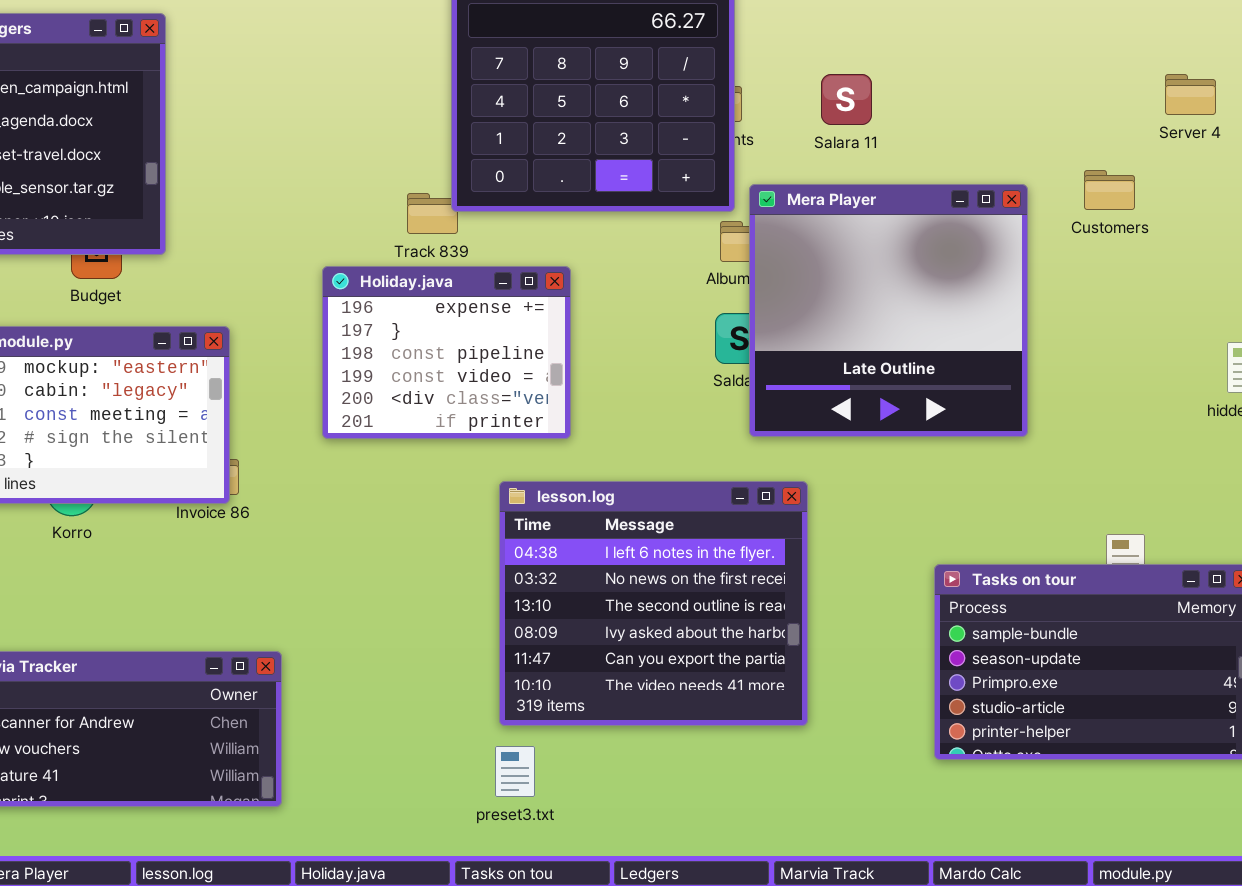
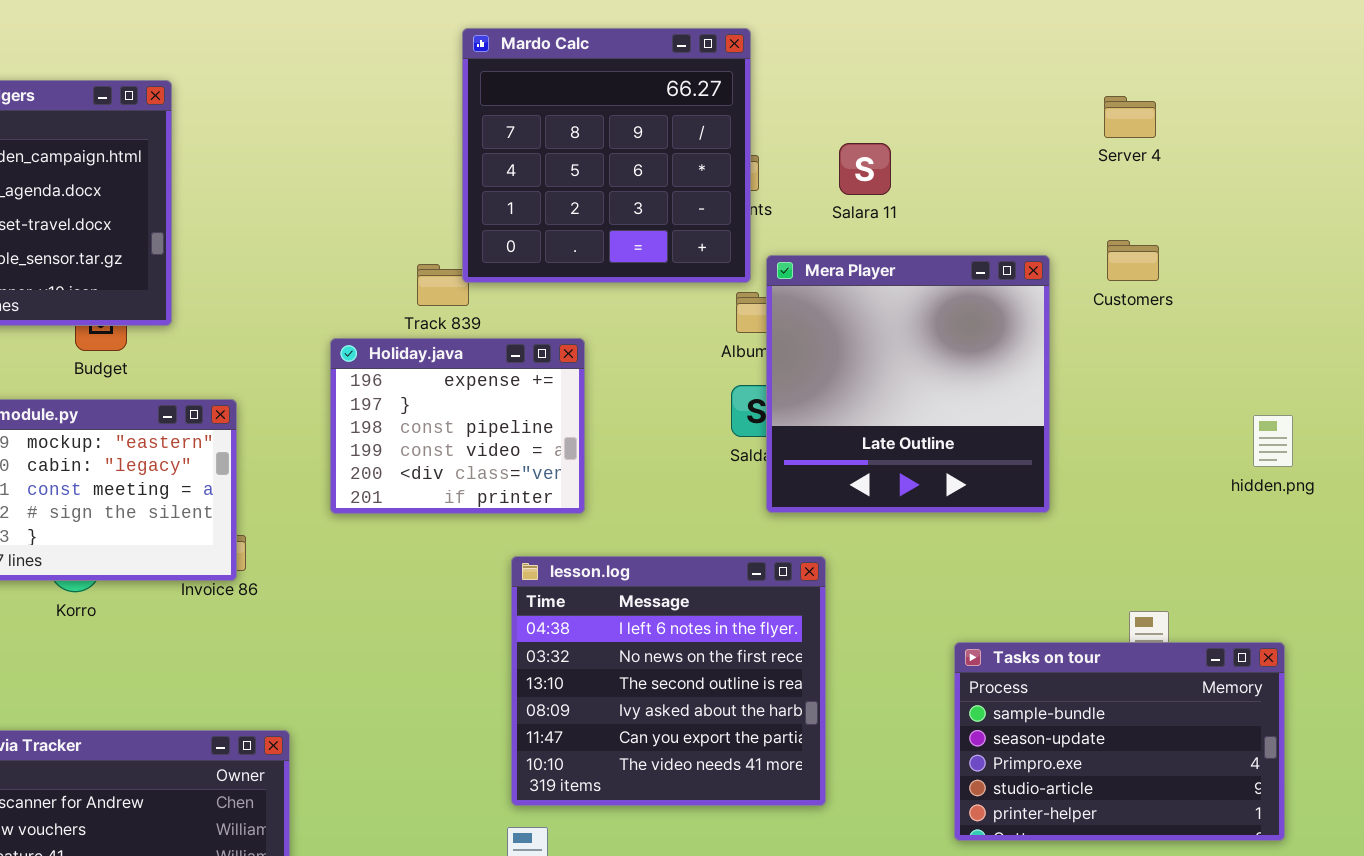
Server 4: [1165,74,1216,115] -> [1104,96,1156,138], moved

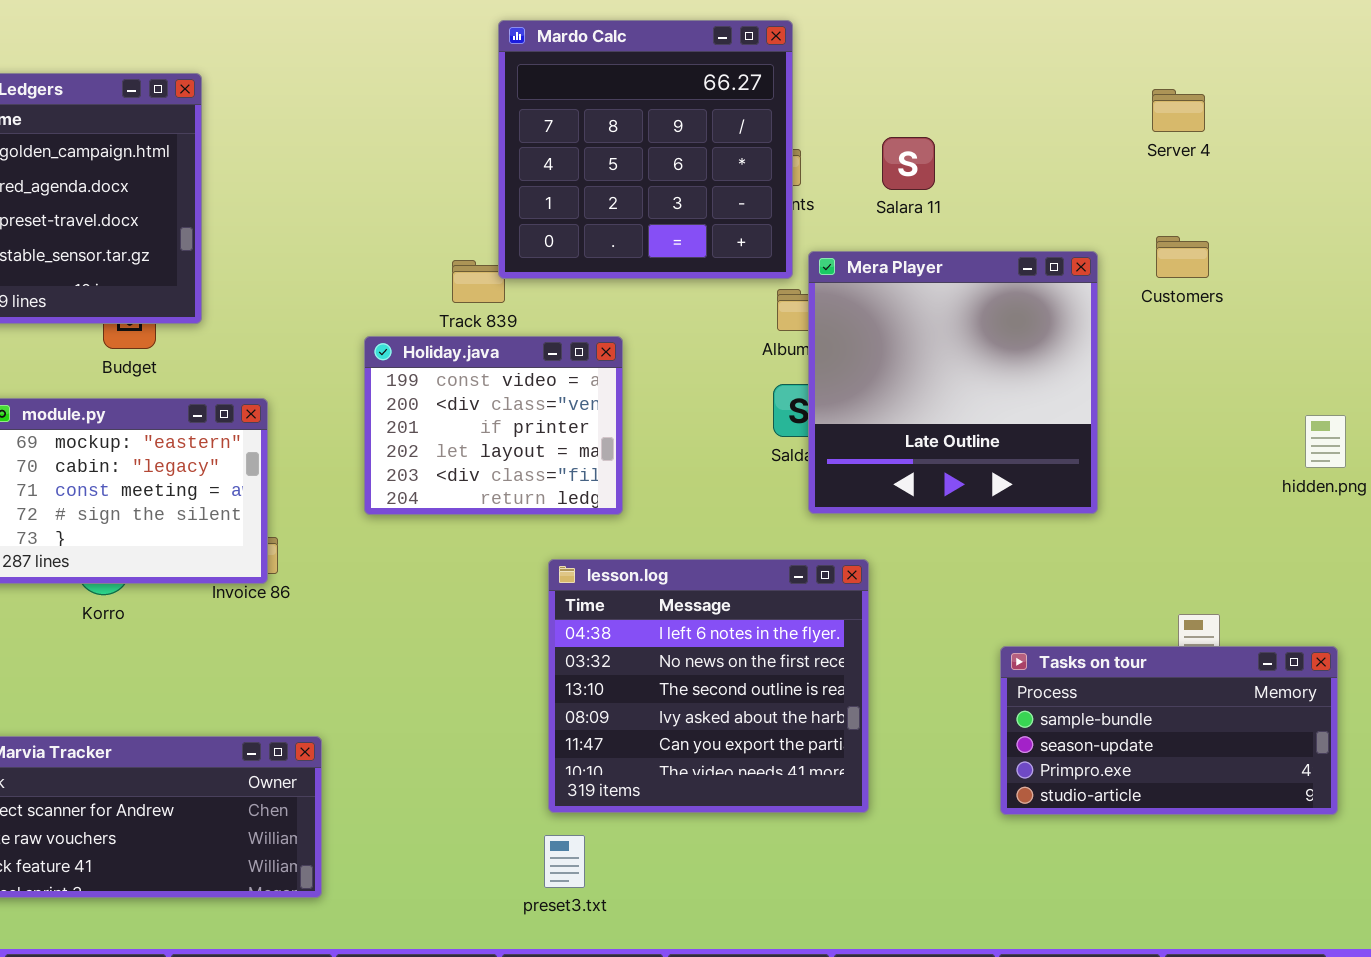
Holiday.java: [330,338,585,514] -> [364,336,623,515], scrolled down 3 rows
Tasks on tour: [954,642,1285,841] -> [1000,646,1338,815], resized

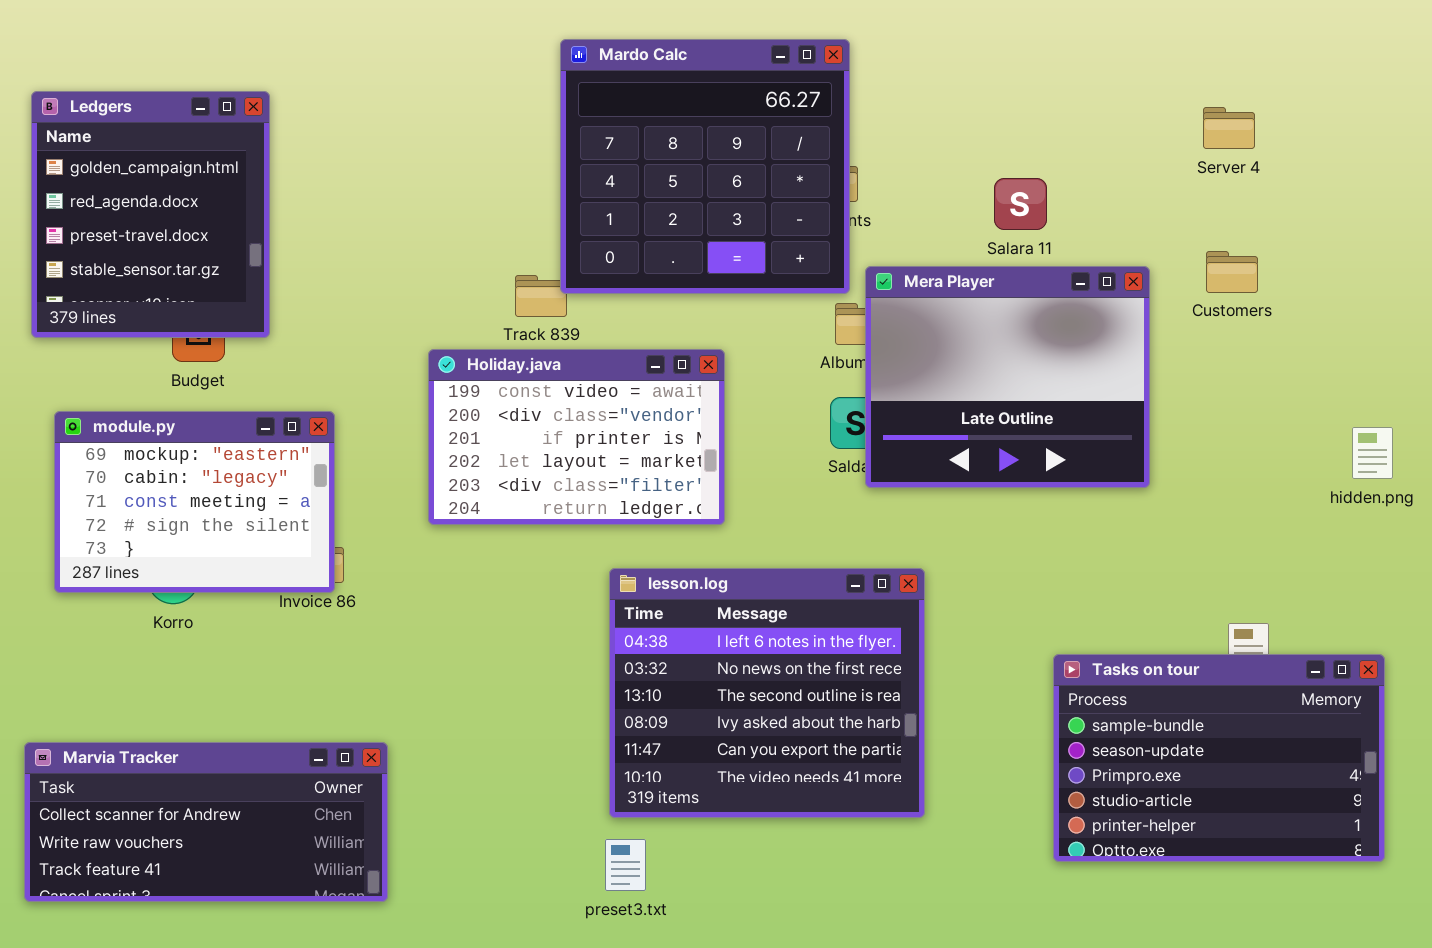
Salara 11: [882,137,935,190] -> [994,178,1047,230], moved
Mera Player: [808,251,1098,514] -> [865,266,1150,488], resized
Holiday.java: [364,336,623,515] -> [428,349,725,525], resized
Tasks on tour: [1000,646,1338,815] -> [1053,654,1385,862], resized

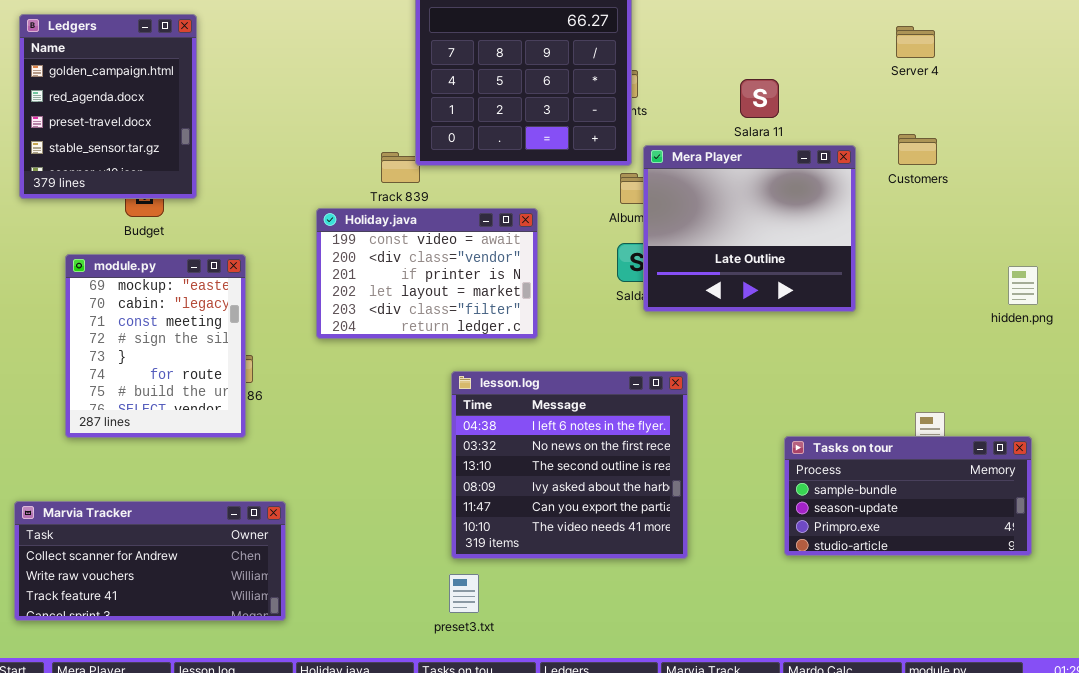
module.py: [54,411,335,593] -> [65,254,246,438], resized
Tasks on tour: [1053,654,1385,862] -> [784,436,1032,556], resized

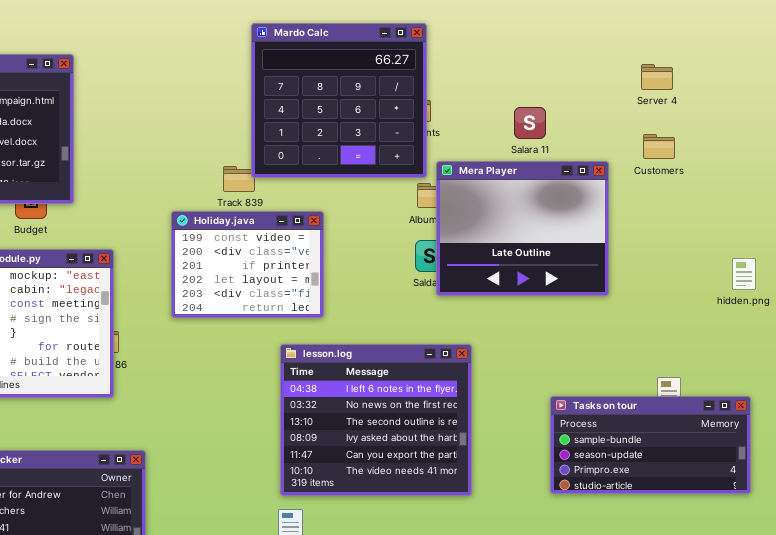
Customers: [898,134,937,165] -> [643,134,675,159], moved
Holiday.java: [316,208,538,339] -> [171,211,324,318], resized

